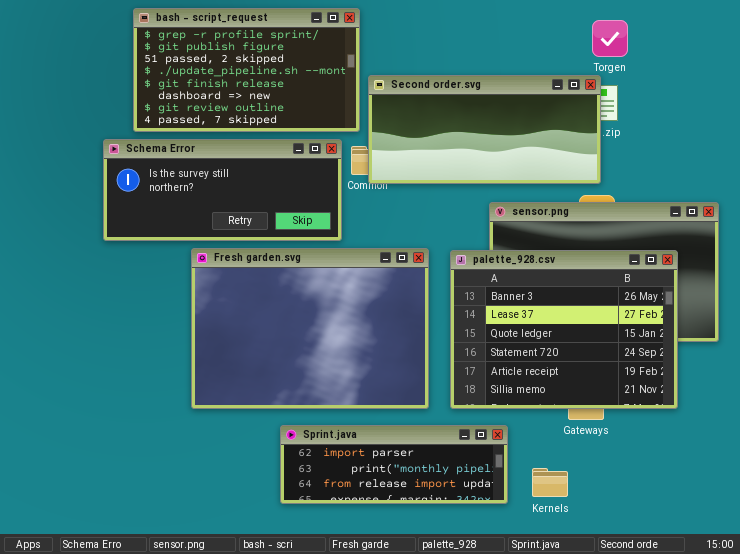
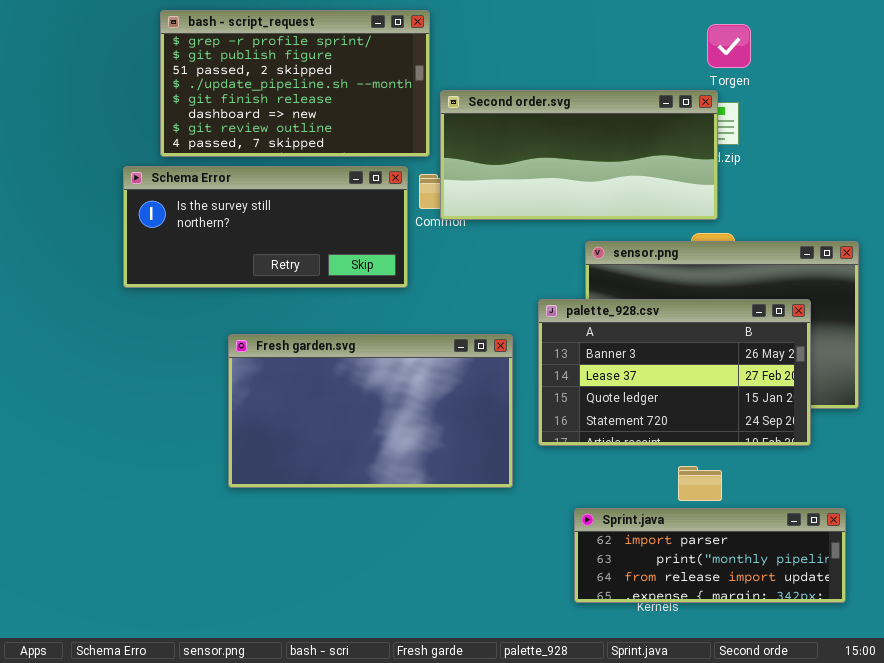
Fresh garden.svg: [191,248,429,409] -> [228,334,513,488], resized
palette_928.csv: [450,250,678,409] -> [538,299,811,446], resized
Sprint.java: [280,425,508,504] -> [574,508,846,603], moved

